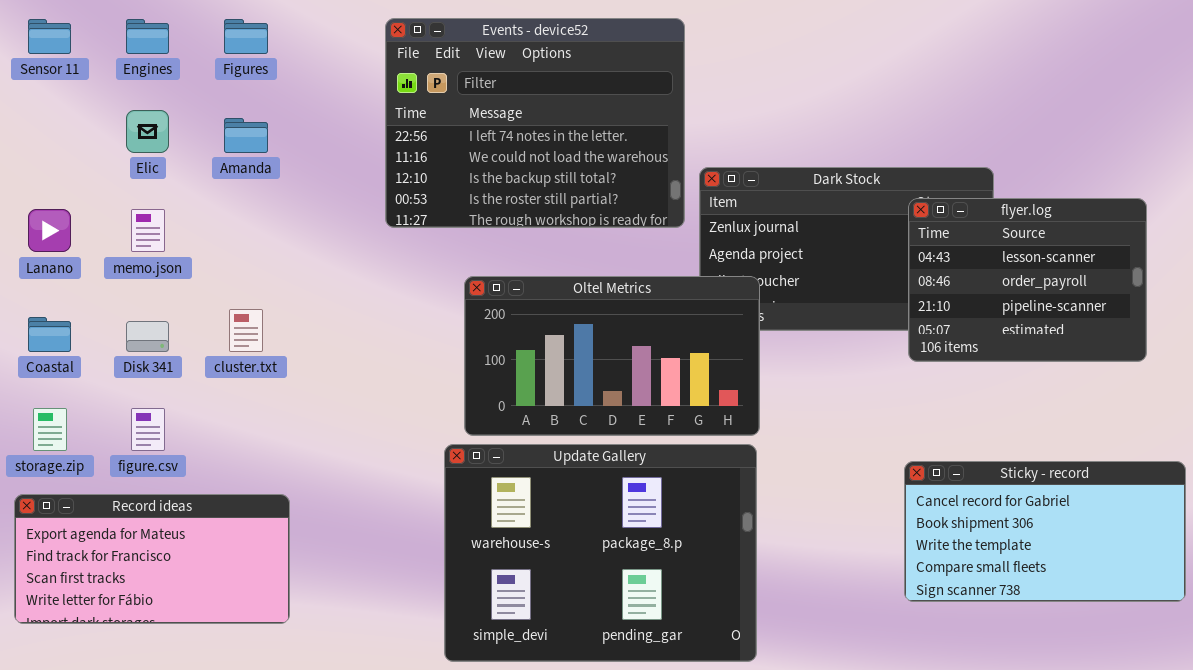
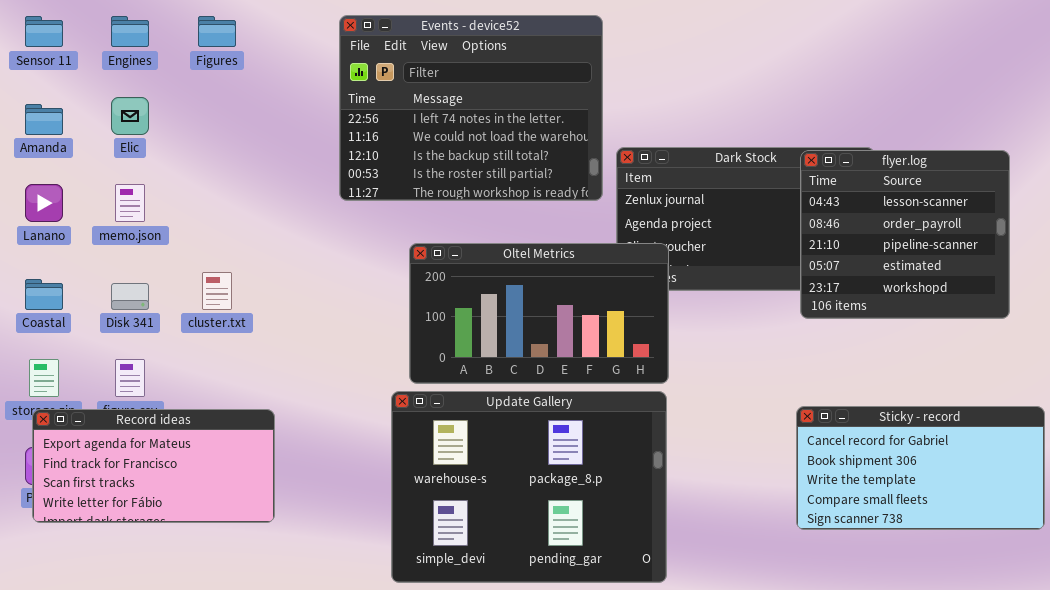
Amanda: [224,118,268,153] -> [25,104,63,135], moved
flyer.log: [908,198,1147,362] -> [800,150,1010,319], resized
Record ideas: [14,494,290,624] -> [32,409,275,523], moved

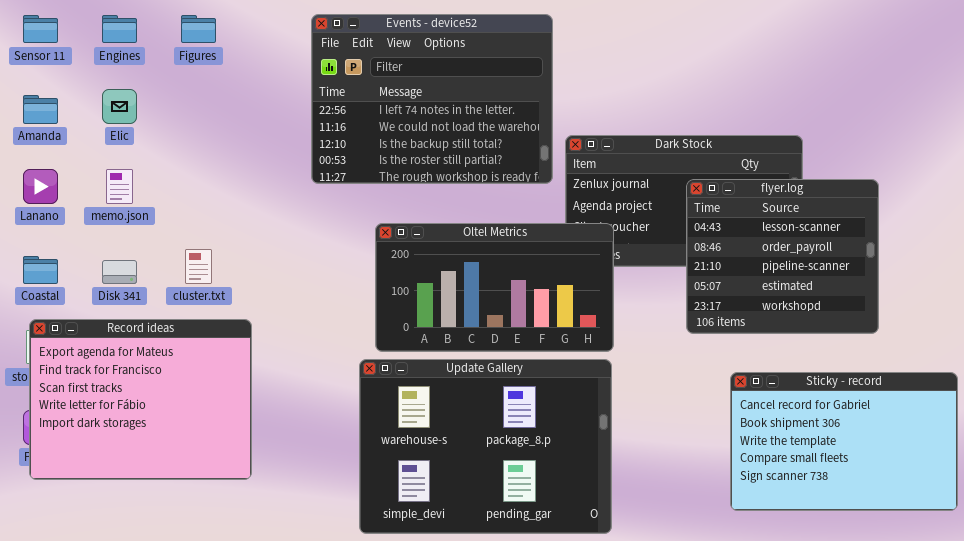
flyer.log: [800,150,1010,319] -> [686,179,879,334], moved
Sticky - record: [796,406,1045,530] -> [730,372,958,511], resized
Record ideas: [32,409,275,523] -> [29,319,252,480], resized

